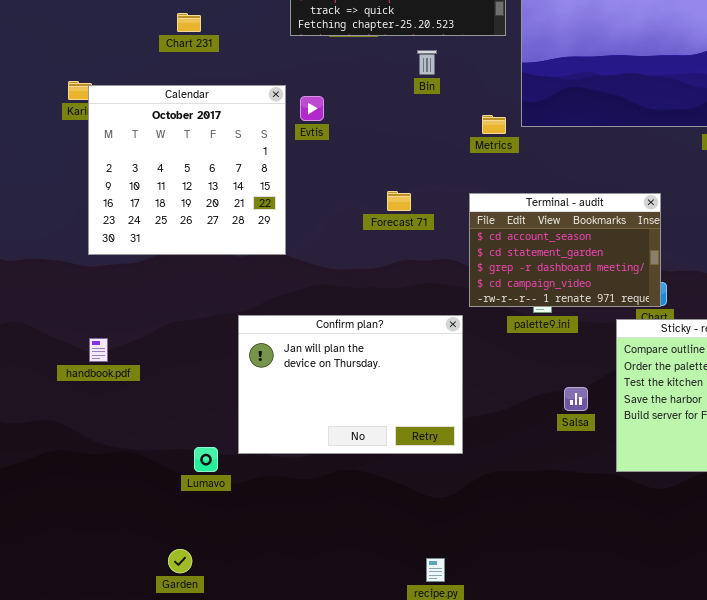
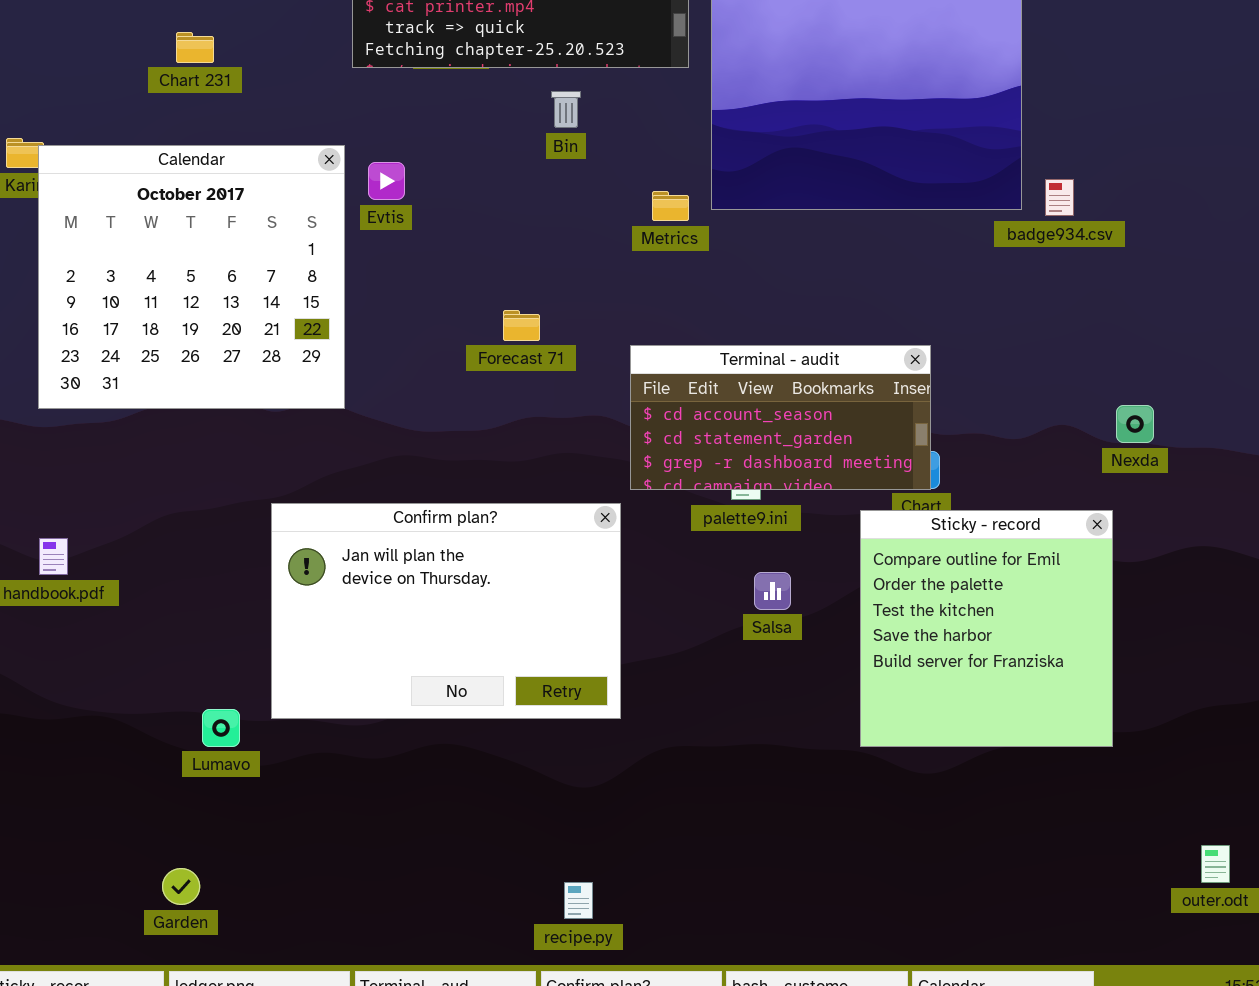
Terminal - audit: [469,193,661,307] -> [630,345,931,490], resized
Salsa: [564,387,588,411] -> [754,572,791,610], moved

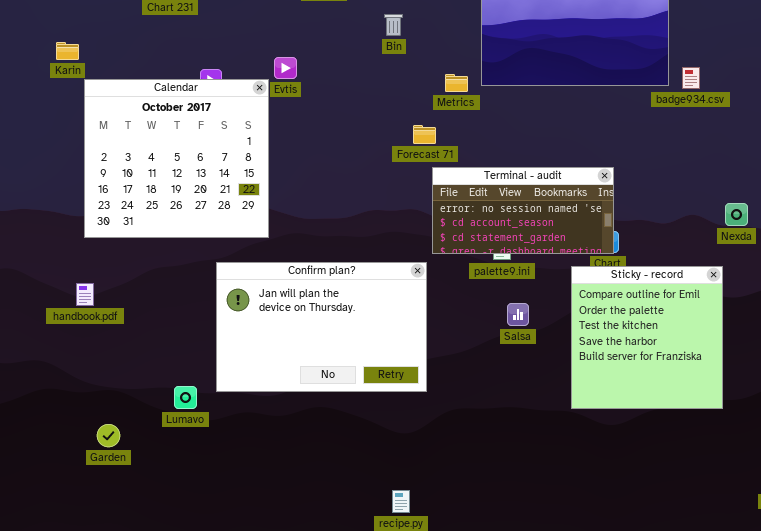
Calendar: [38,145,345,409] -> [84,79,269,238], moved
Forecast 71: [503,310,540,341] -> [413,125,436,144], moved
Terminal - audit: [630,345,931,490] -> [432,167,614,254], scrolled up 1 row
Garden: [162,868,200,905] -> [97,424,120,447], moved

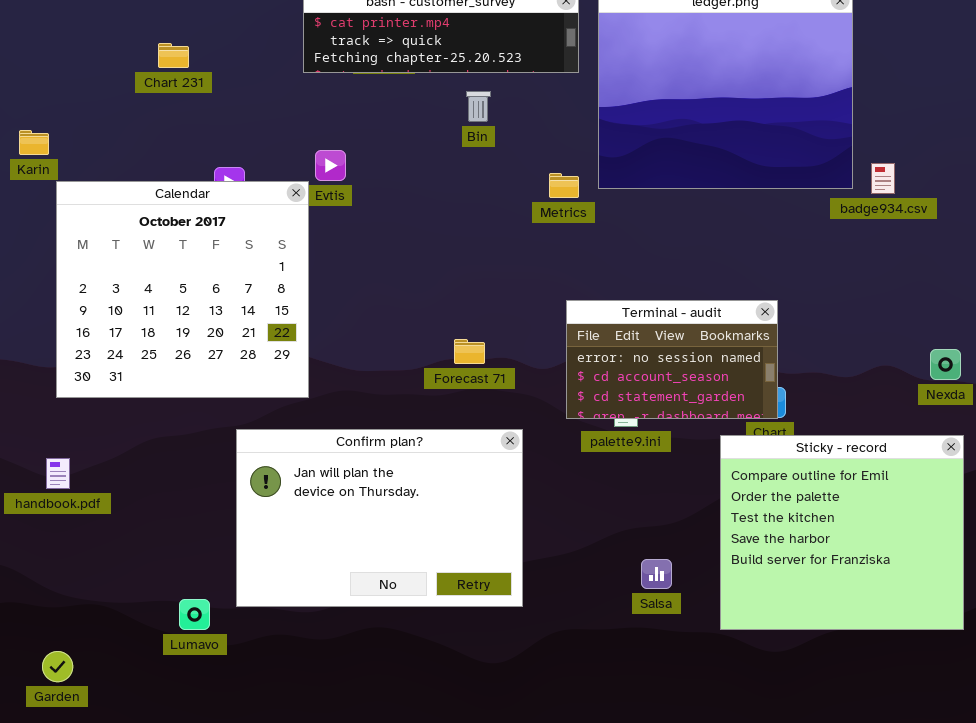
Forecast 71: [413,125,436,144] -> [454,339,485,364], moved
Terminal - audit: [432,167,614,254] -> [566,300,778,419], resized
Sticky - record: [571,266,723,409] -> [720,435,964,630], resized
Salsa: [507,303,529,326] -> [641,559,672,589], moved
Garden: [97,424,120,447] -> [42,651,73,682], moved

